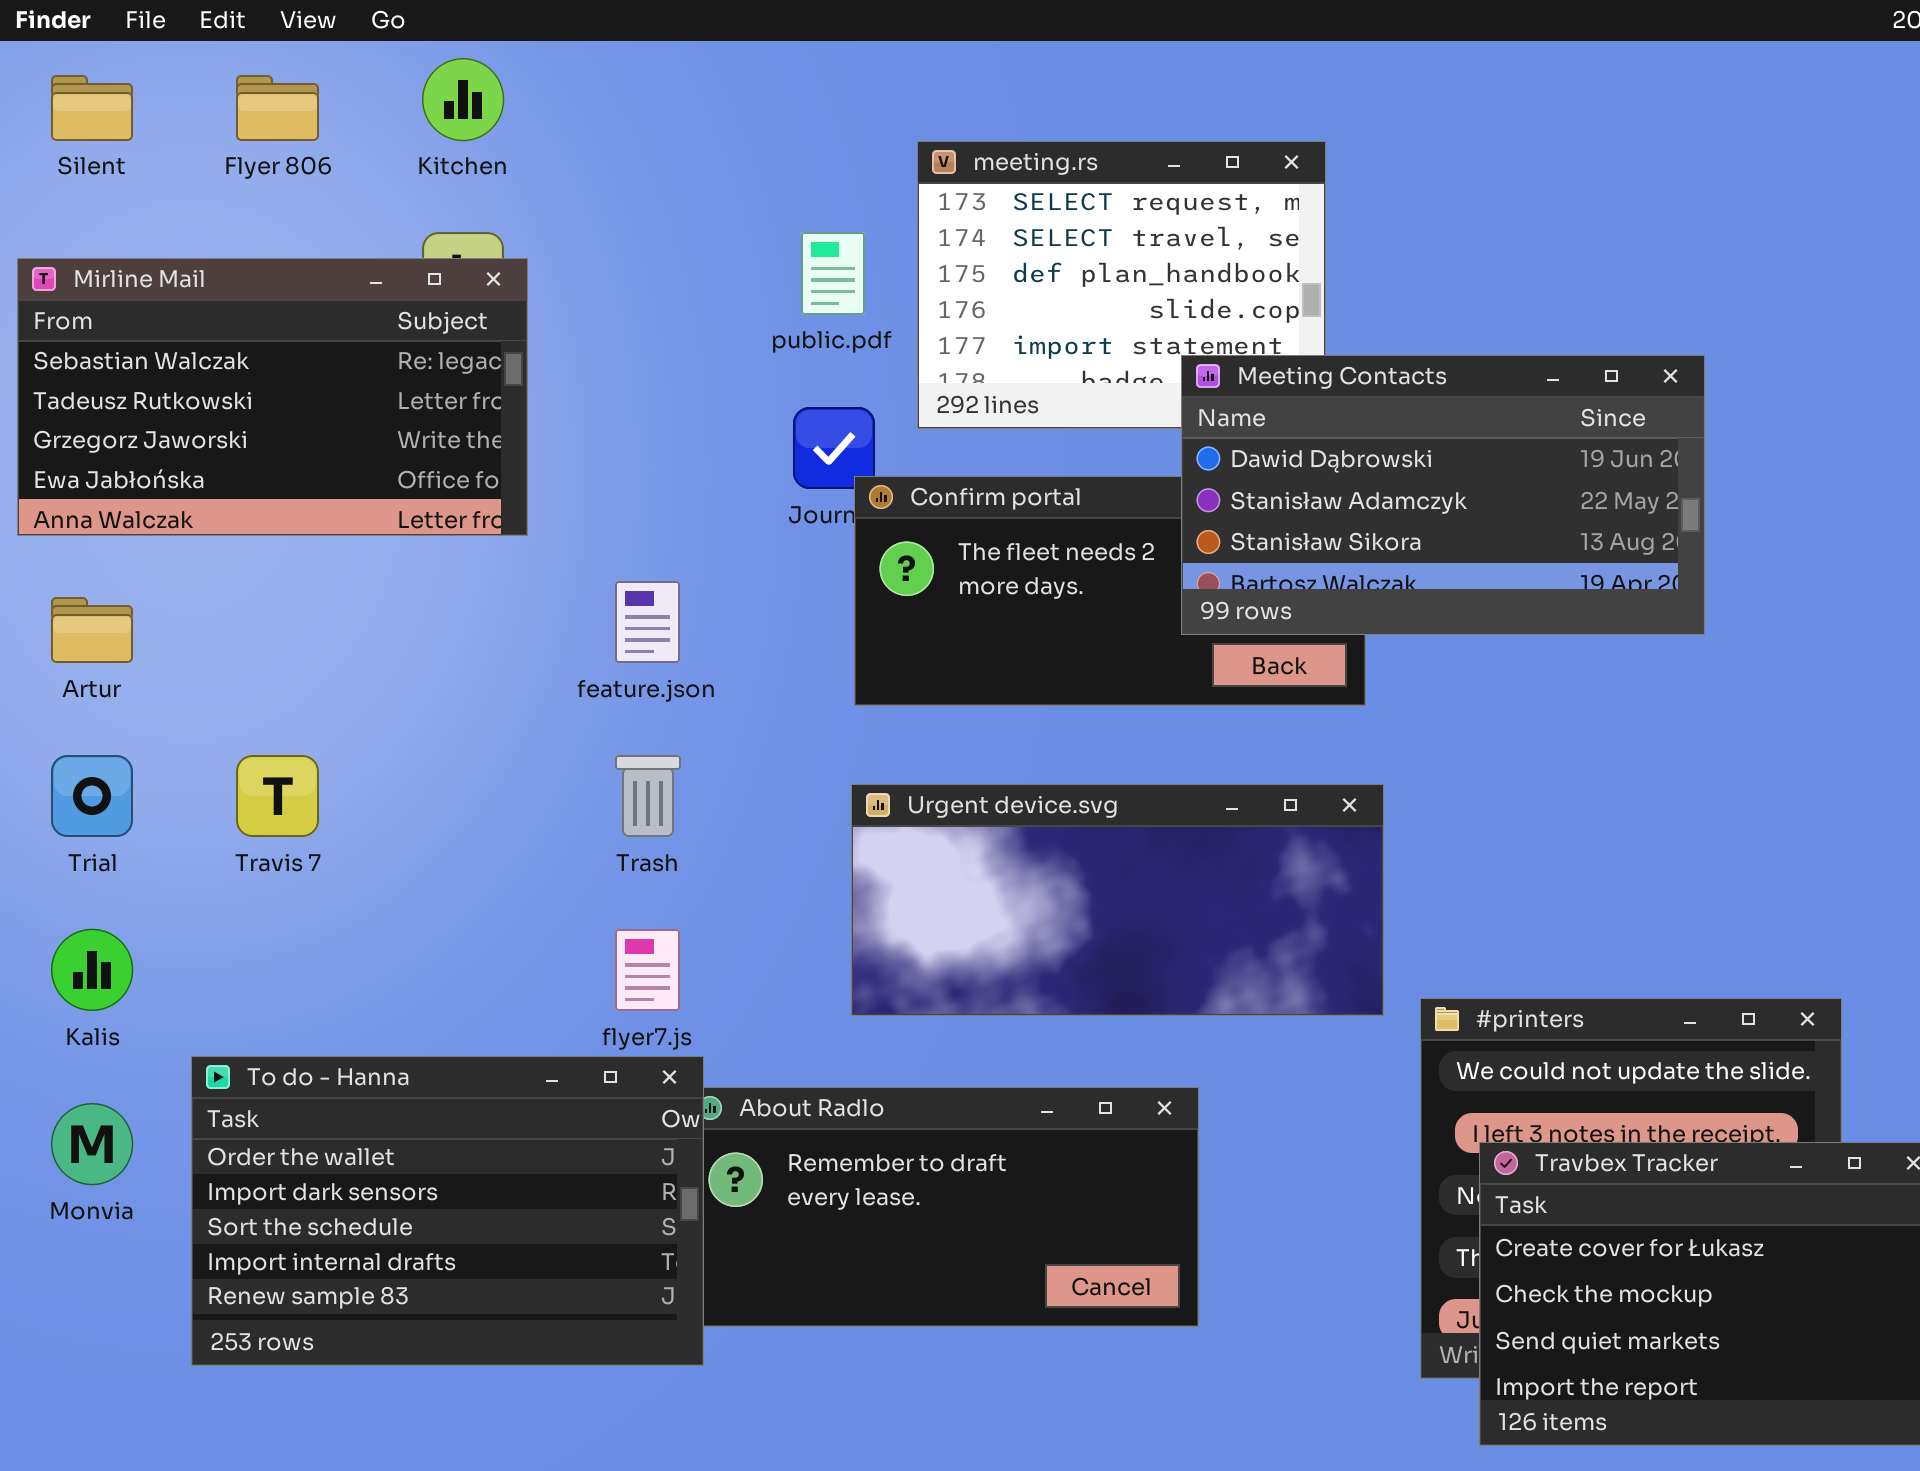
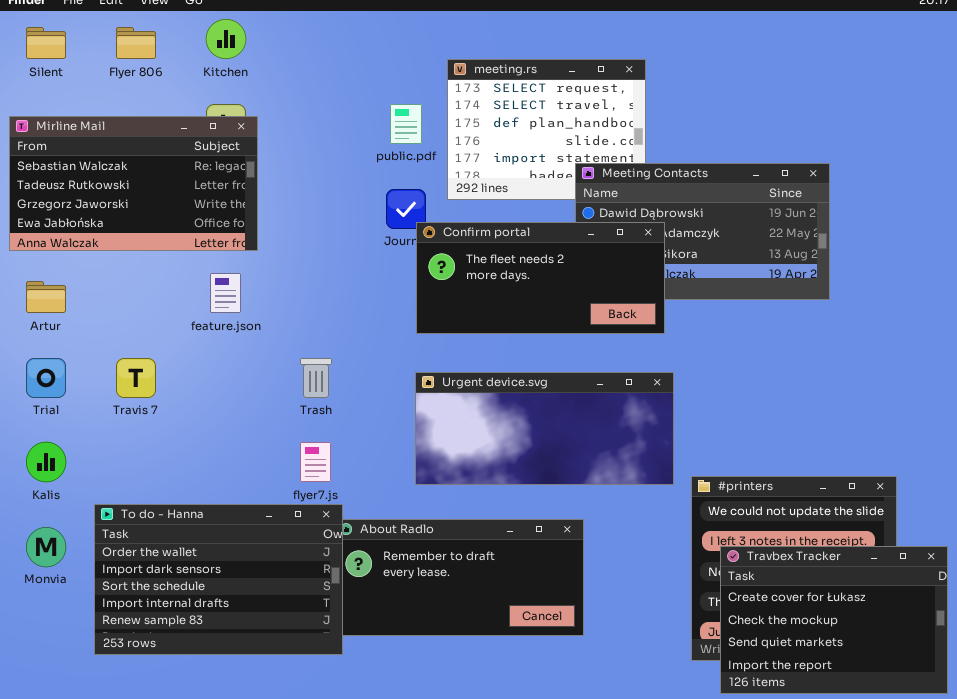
Confirm portal: [854,476,1366,706] -> [416,222,665,334], raised
feature.json: [615,581,680,663] -> [210,273,241,313], moved

